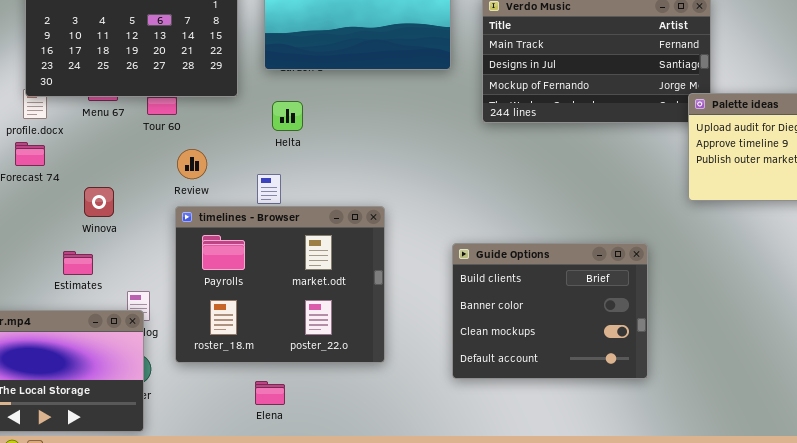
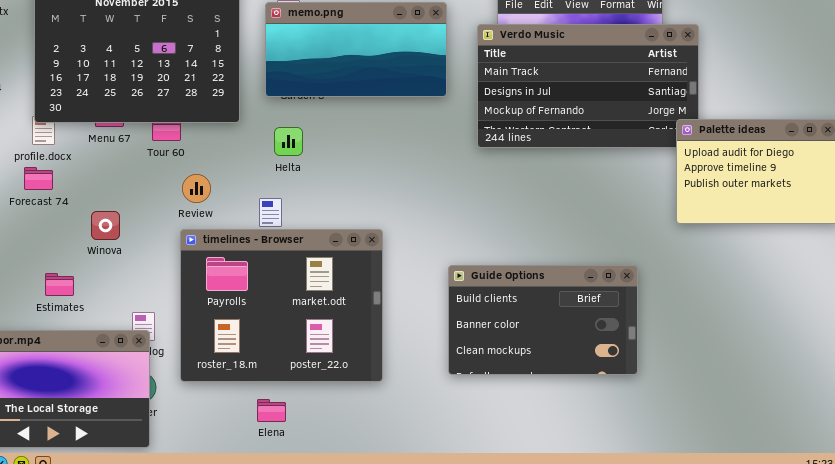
Guide Options: [452,243,648,379] -> [448,265,638,375], resized
Estimates: [63,251,93,275] -> [45,273,74,296], moved

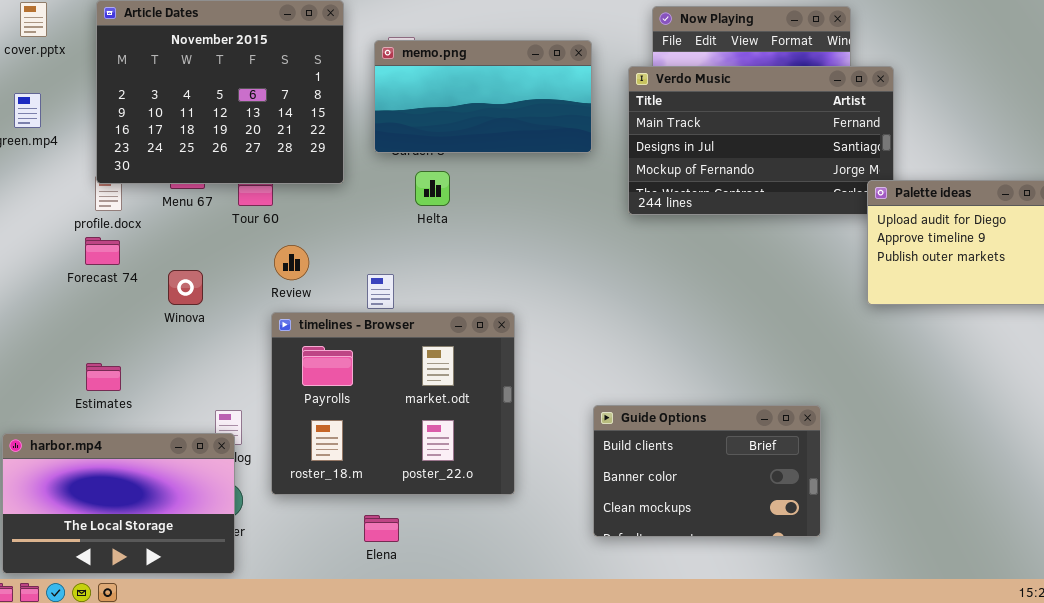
Helta: [274,127,303,156] -> [415,171,450,206], moved
Winova: [91,211,120,240] -> [168,270,203,305], moved
Guide Options: [448,265,638,375] -> [593,405,821,537], moved
Estimates: [45,273,74,296] -> [86,363,121,391], moved

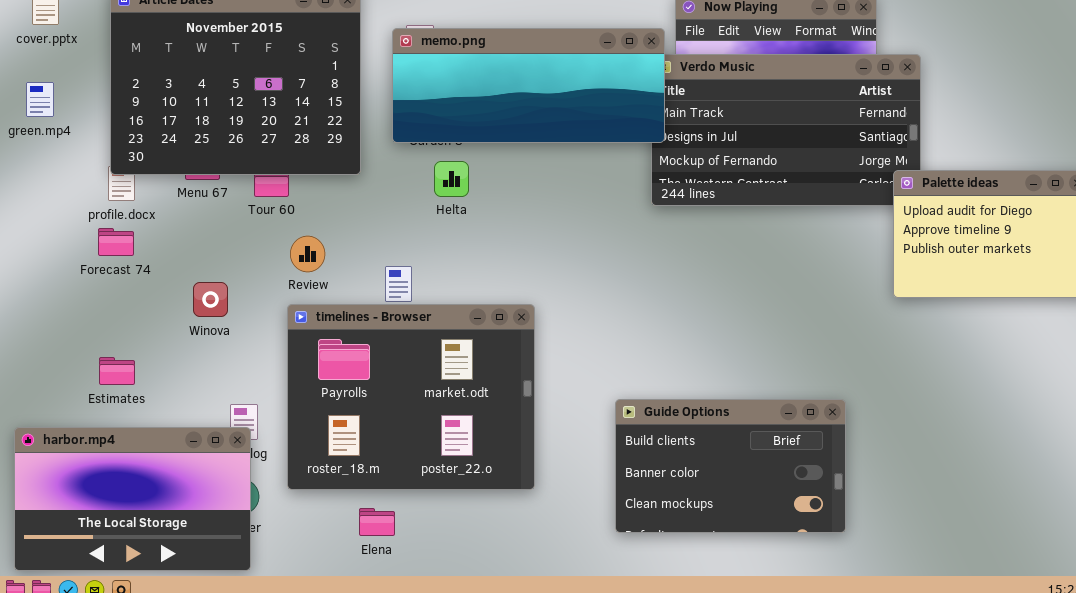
memo.png: [374,40,592,153] -> [392,28,665,143], resized
Winova: [168,270,203,305] -> [193,282,228,317], moved
Elena: [364,515,399,542] -> [359,508,395,536], moved

